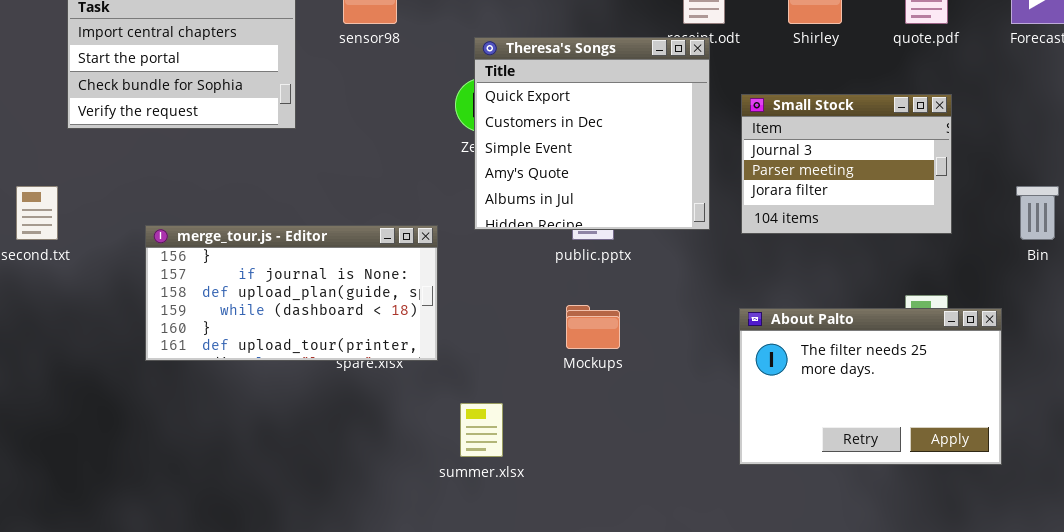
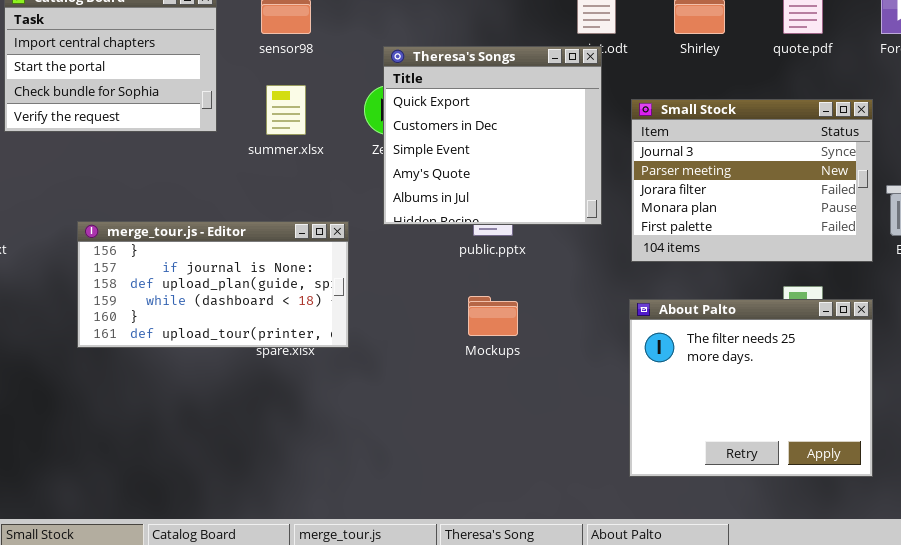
Small Stock: [741,94,952,234] -> [631,99,873,262], resized
About Palto: [739,308,1002,465] -> [629,299,873,477], resized
summer.xlsx: [460,403,503,457] -> [266,85,306,135], moved

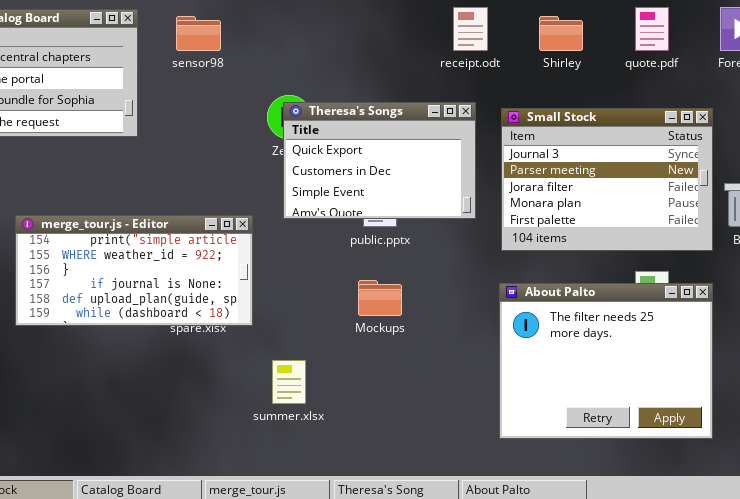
Theresa's Songs: [383,46,602,225] -> [283,102,476,219], resized
summer.xlsx: [266,85,306,135] -> [272,360,306,404], moved
merge_tour.js - Editor: [77,221,349,348] -> [15,215,253,326], scrolled up 2 rows

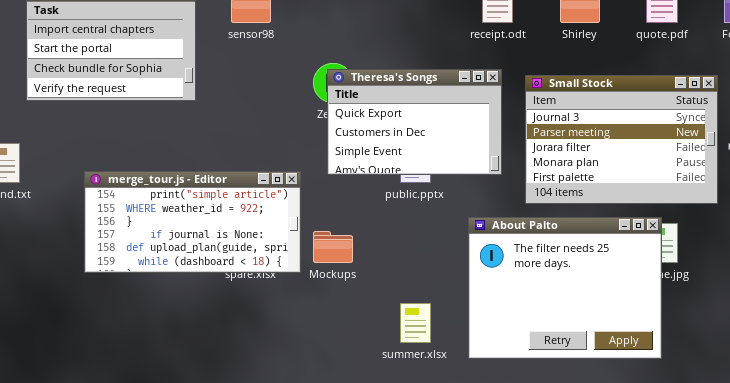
Mockups: [358,280,402,316] -> [313,231,353,263], moved
About Palto: [499,283,713,439] -> [468,217,662,359], moved
summer.xlsx: [272,360,306,404] -> [400,303,431,343], moved

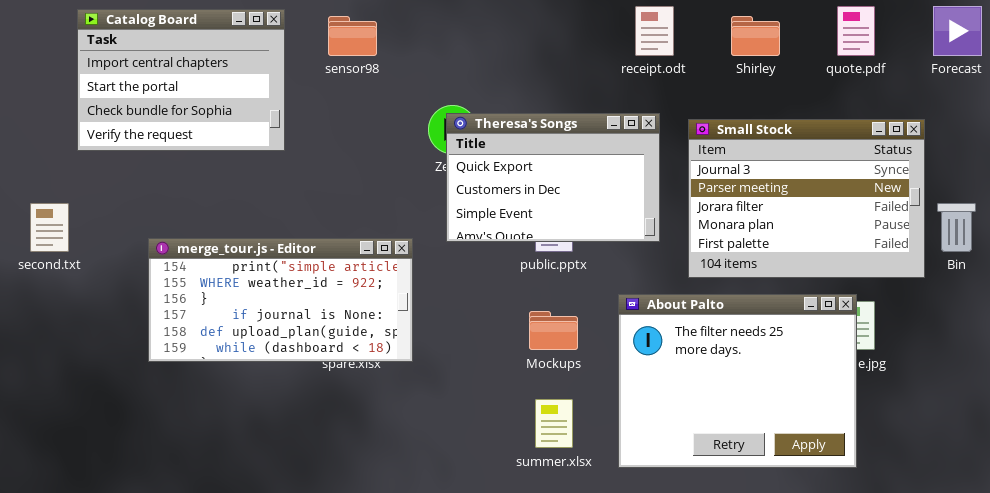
Mockups: [313,231,353,263] -> [529,311,578,350], moved

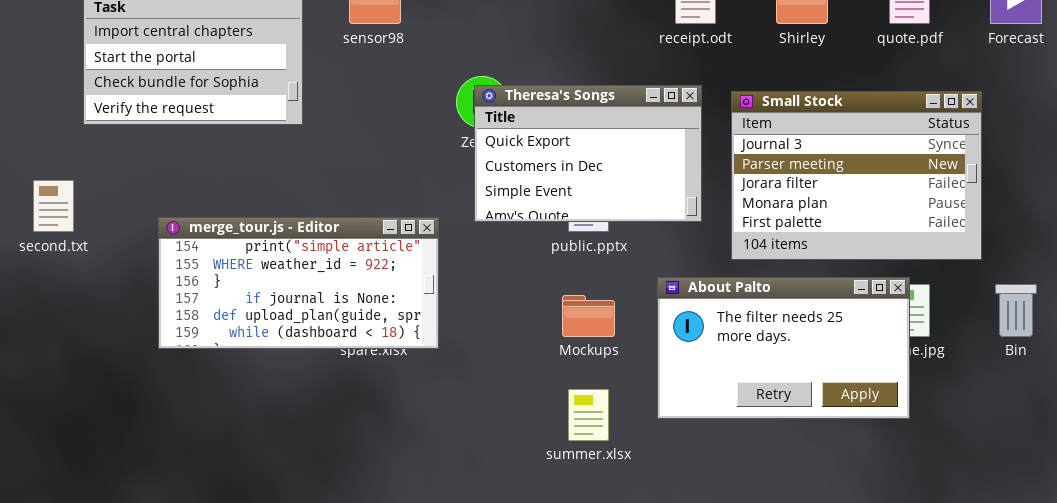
Bin: [937,203,976,252] -> [995,284,1037,337], moved
About Palto: [618,294,857,468] -> [657,277,910,419], resized

